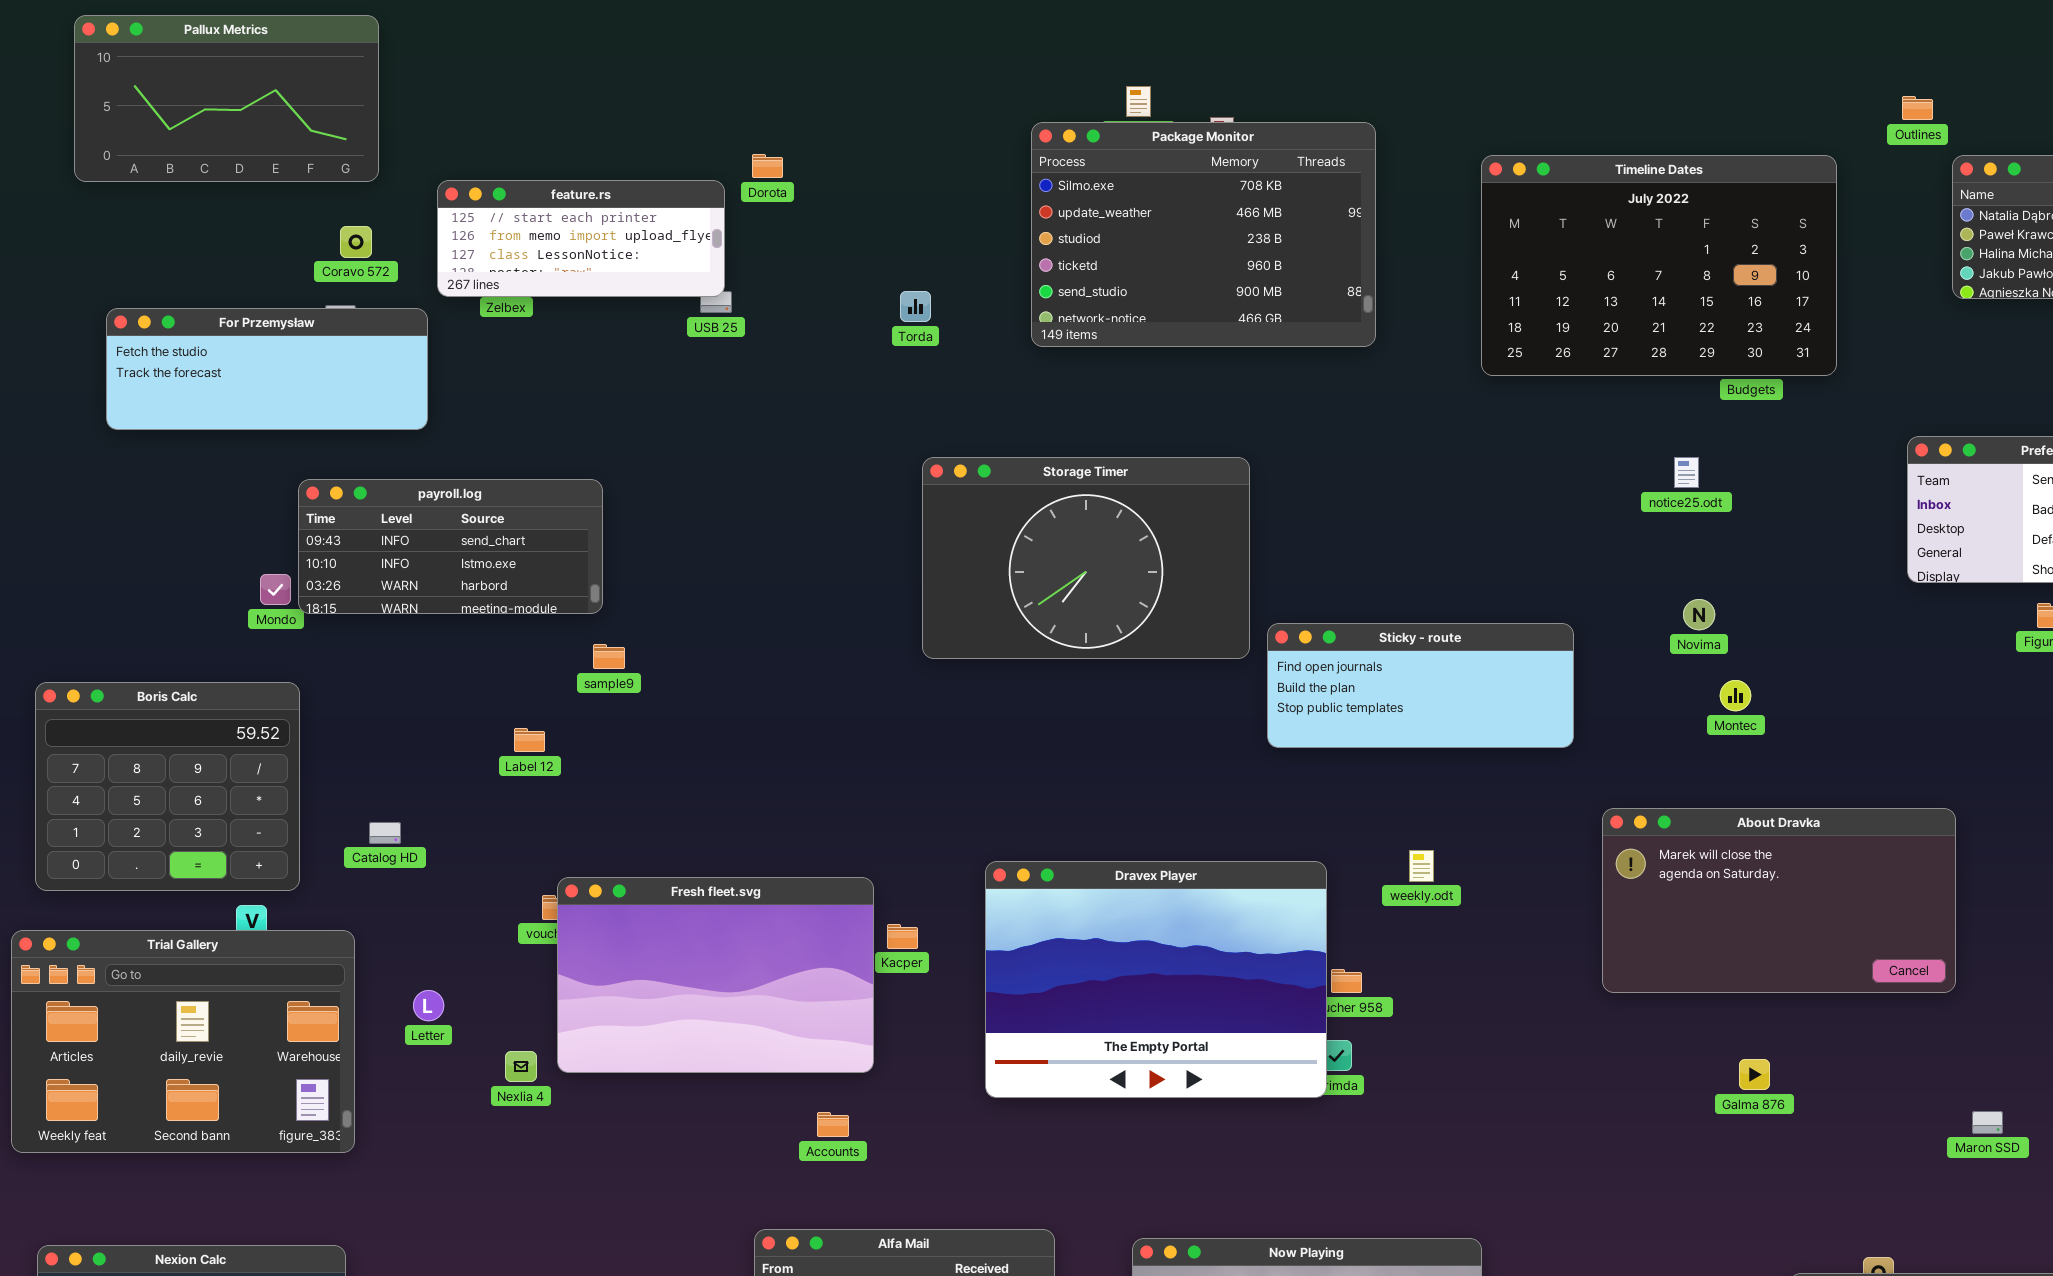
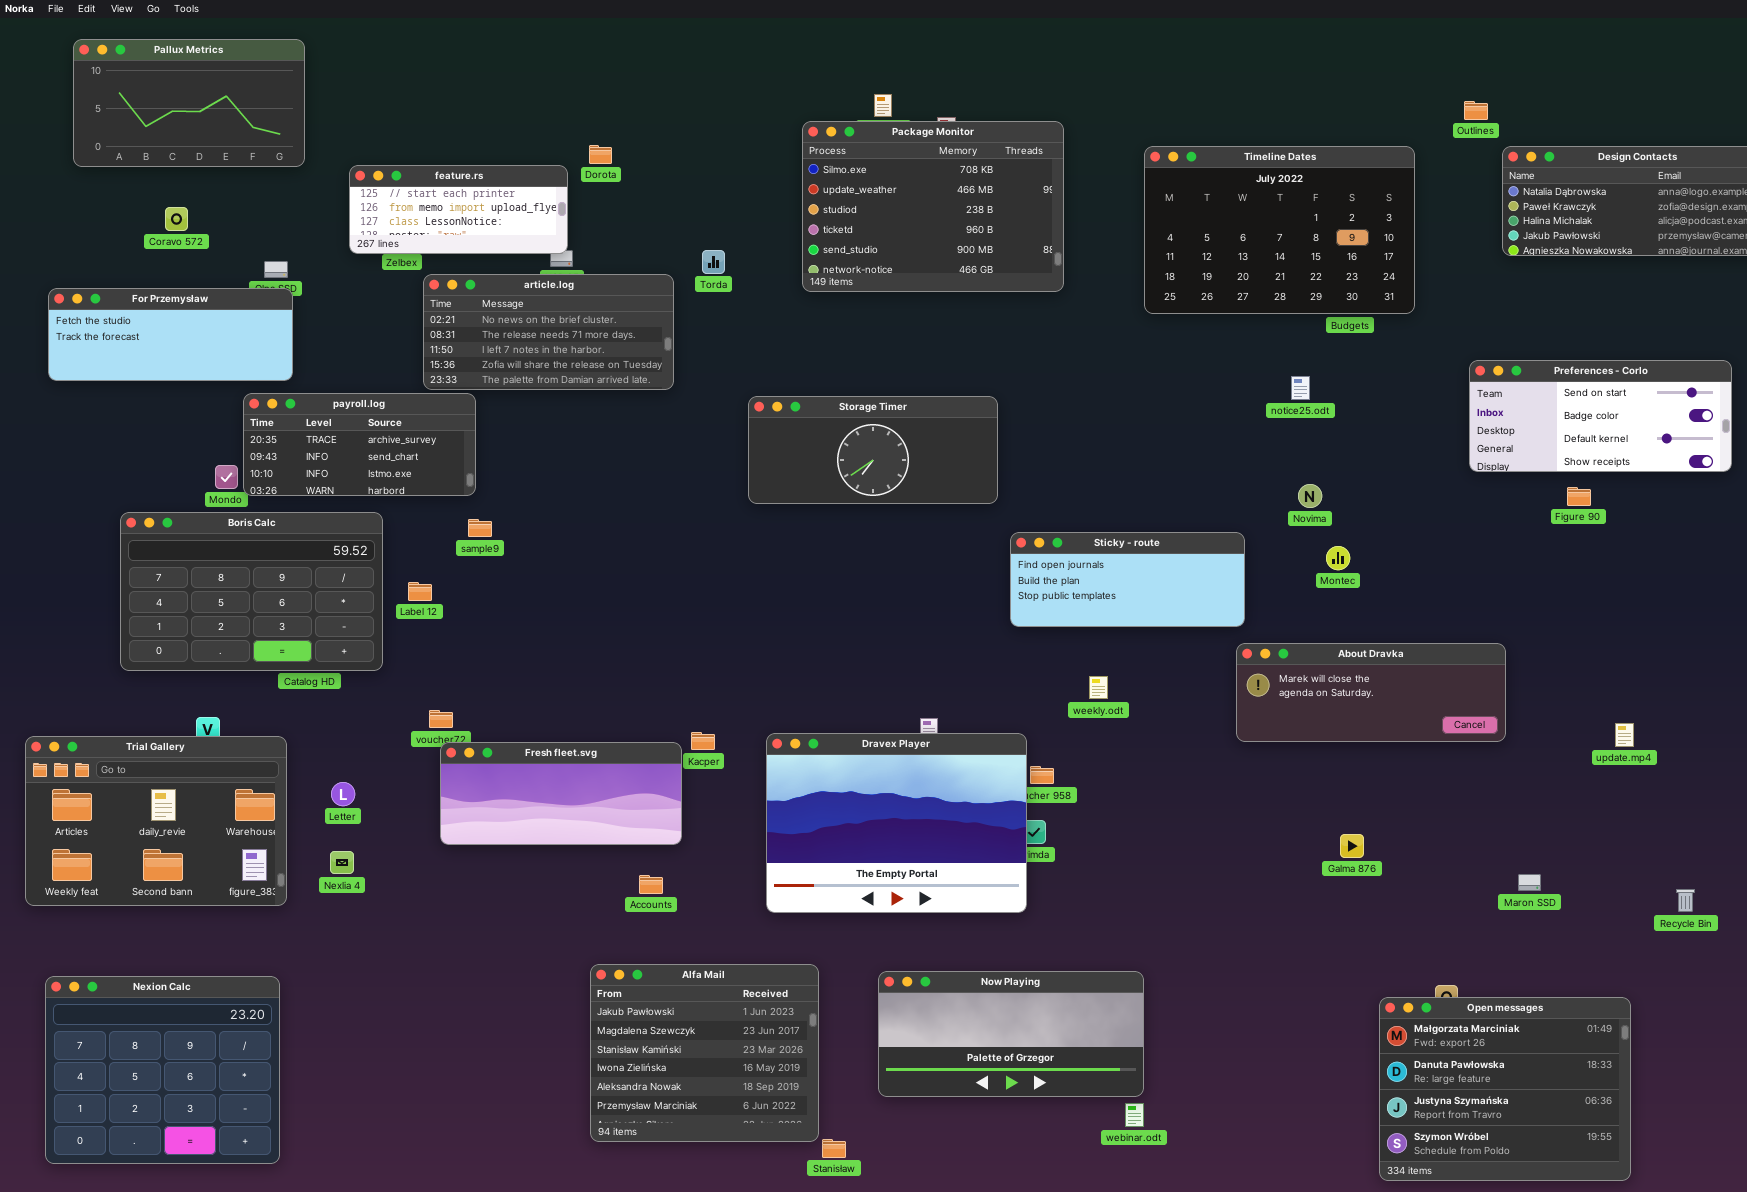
Coravo 572: [340,226,372,258] -> [165,207,188,231], moved
For Przemysław: [106,308,428,430] -> [48,288,293,381], moved
article.log: none -> [423,274,674,390], opened
Storage Timer: [922,457,1250,659] -> [748,396,998,504], moved, resized
payroll.log: [298,479,603,614] -> [243,393,476,496], scrolled up 1 row
Sticky - route: [1267,623,1574,748] -> [1010,532,1245,627], moved
Boris Calc: [35,682,300,891] -> [120,512,383,671], moved, resized
About Dravka: [1602,808,1956,993] -> [1236,643,1506,742], resized
Dravex Player: [985,861,1327,1098] -> [766,733,1027,913], moved
Fresh fleet.svg: [557,877,874,1073] -> [440,742,682,845], resized
Nexlia 4: [505,1051,537,1082] -> [330,851,354,874], moved

